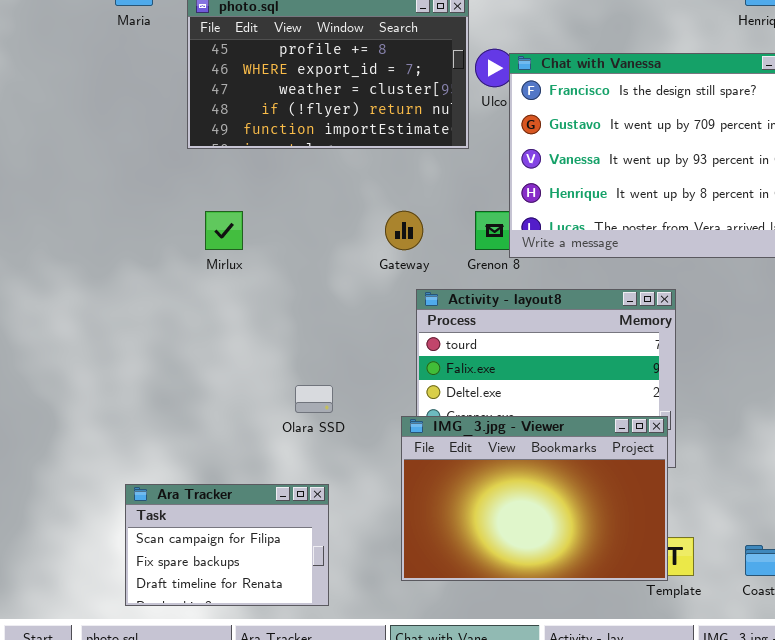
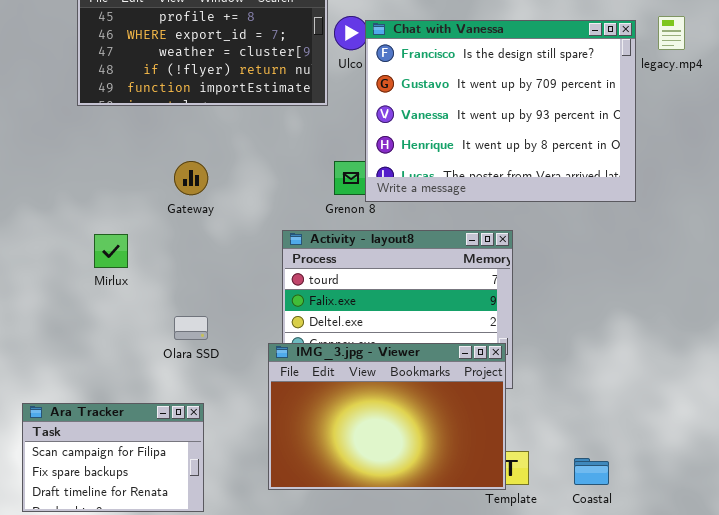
Mirlux: [205,211,243,250] -> [94,234,128,268], moved
Gateway: [385,211,423,250] -> [174,161,208,195], moved

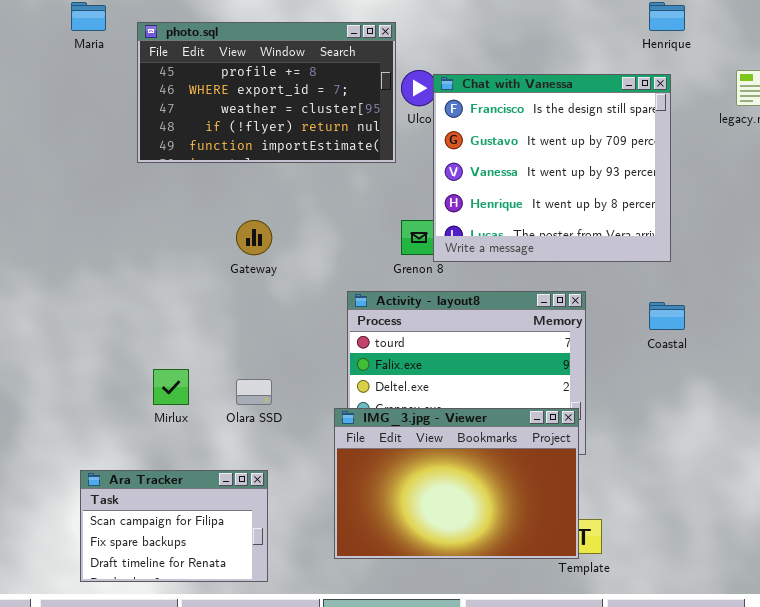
Chat with Vanessa: [365,20,636,202] -> [433,74,671,262], resized
Mirlux: [94,234,128,268] -> [153,369,189,405], moved
Coastal: [574,458,609,485] -> [649,302,685,330], moved

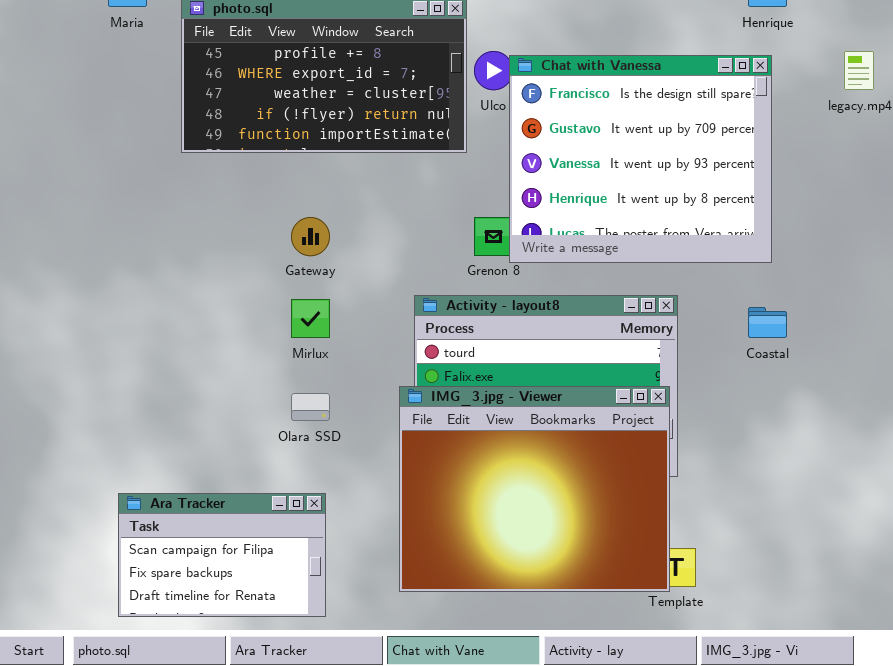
Mirlux: [153,369,189,405] -> [291,299,330,338], moved
IMG_3.jpg - Viewer: [334,408,579,559] -> [399,386,670,592], resized

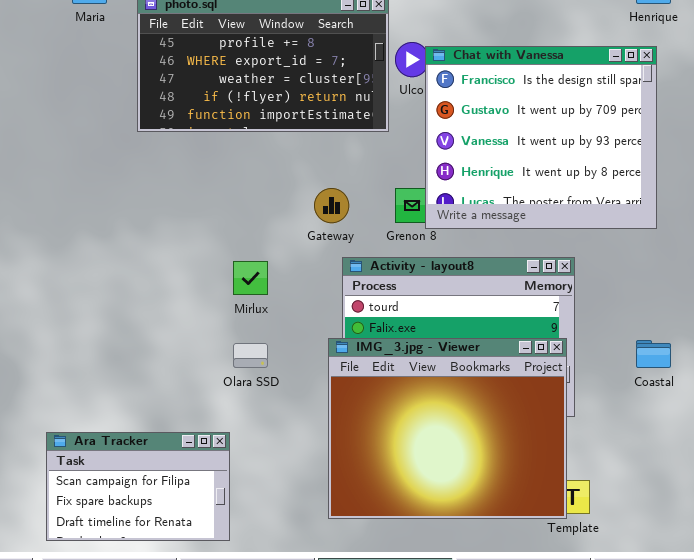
Gateway: [291,217,330,256] -> [314,188,349,223], moved
Coastal: [748,307,787,338] -> [636,340,671,368], moved
Ara Tracker: [118,493,326,617] -> [46,432,230,541], moved

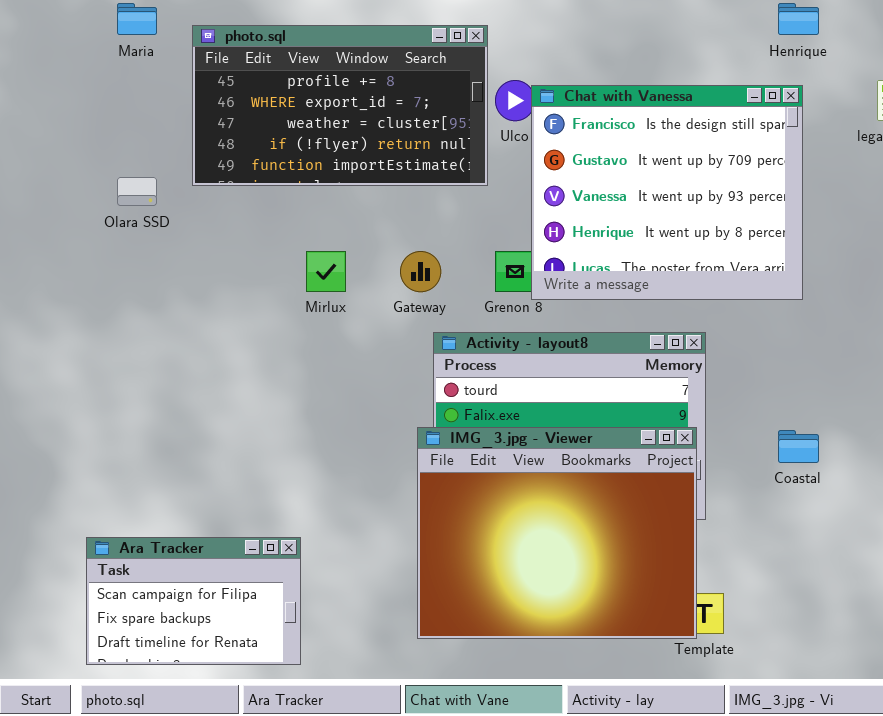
Mirlux: [233,261,268,295] -> [306,251,346,292], moved
Olara SSD: [233,343,268,368] -> [117,177,157,206], moved

